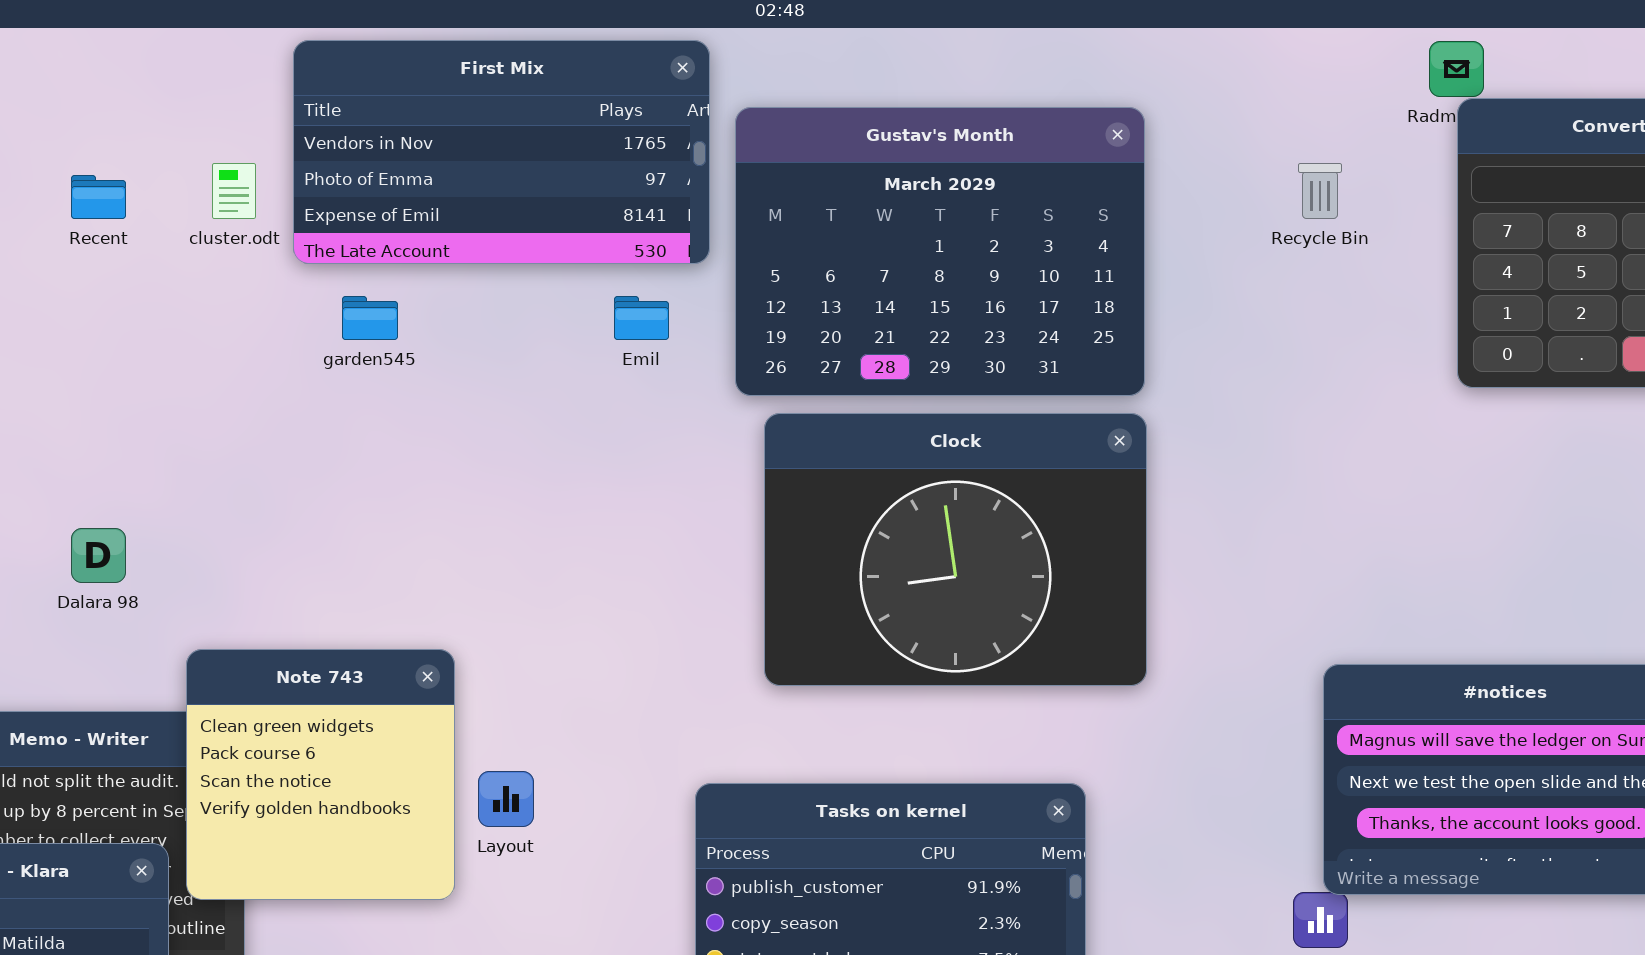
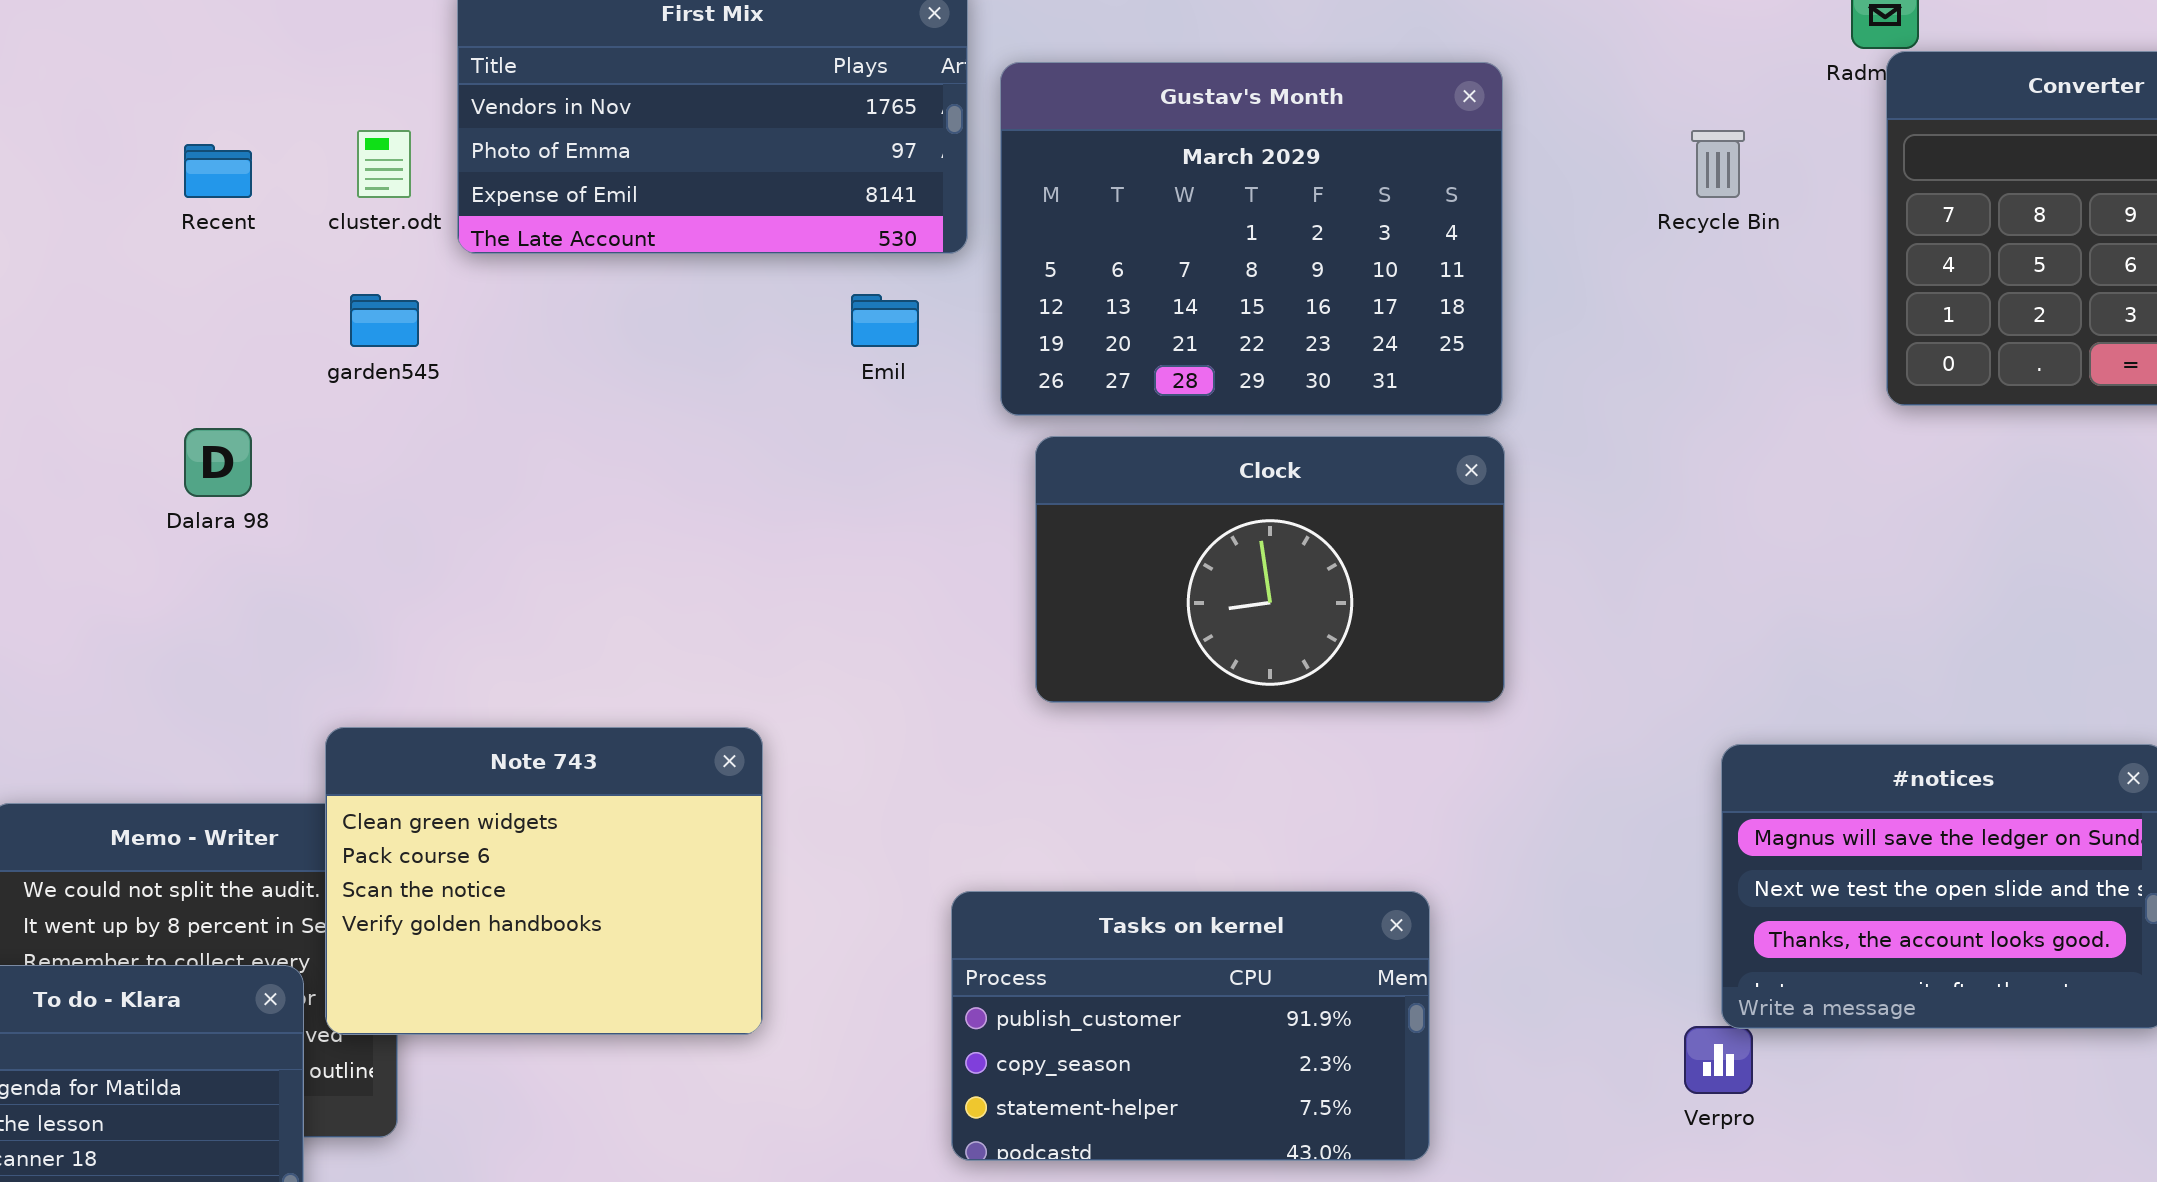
garden545: [342,296,398,340] -> [350,294,419,347], moved
Clock: [764,413,1147,686] -> [1035,436,1505,703], resized
Dalara 98: [71,528,126,583] -> [184,428,252,497], moved
Note 743: [186,649,455,900] -> [325,727,763,1035], resized

